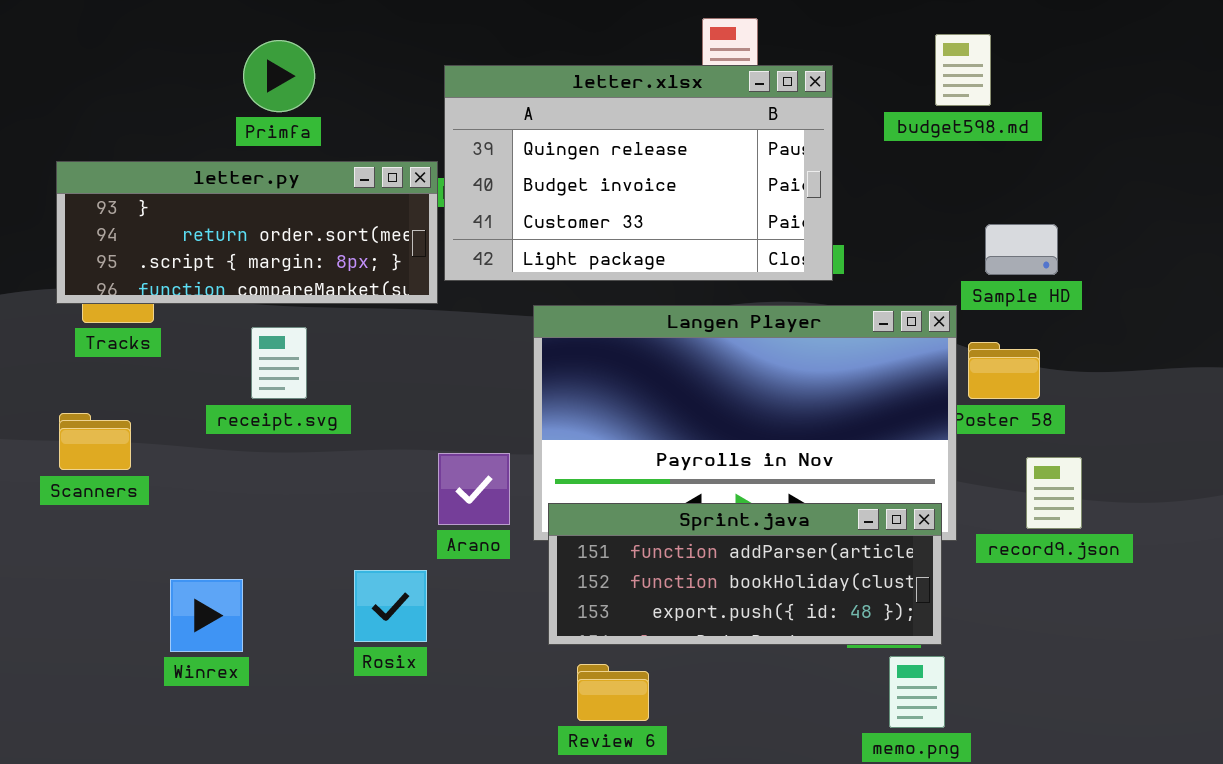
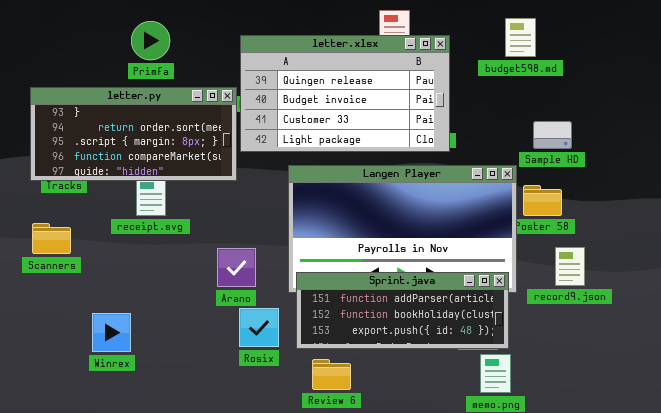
letter.py: [56,161,438,304] -> [30,87,237,181], resized
Arano: [438,453,510,525] -> [217,248,256,287], moved
Rosix: [354,570,427,642] -> [239,308,279,347], moved

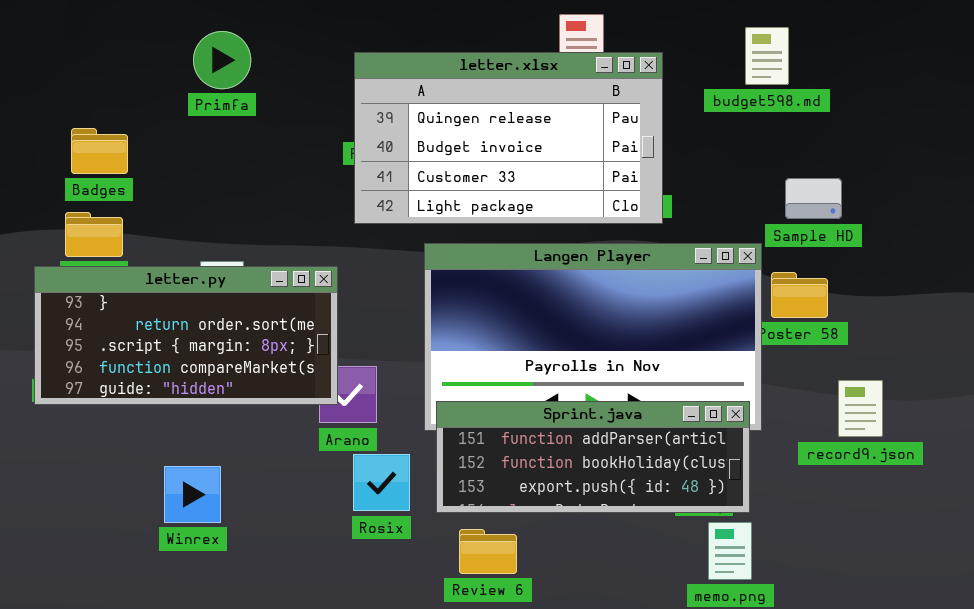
letter.py: [30,87,237,181] -> [34,266,338,405], moved
record9.json: [555,247,585,286] -> [838,380,883,437], moved
Winrex: [92,313,131,352] -> [164,466,221,523], moved

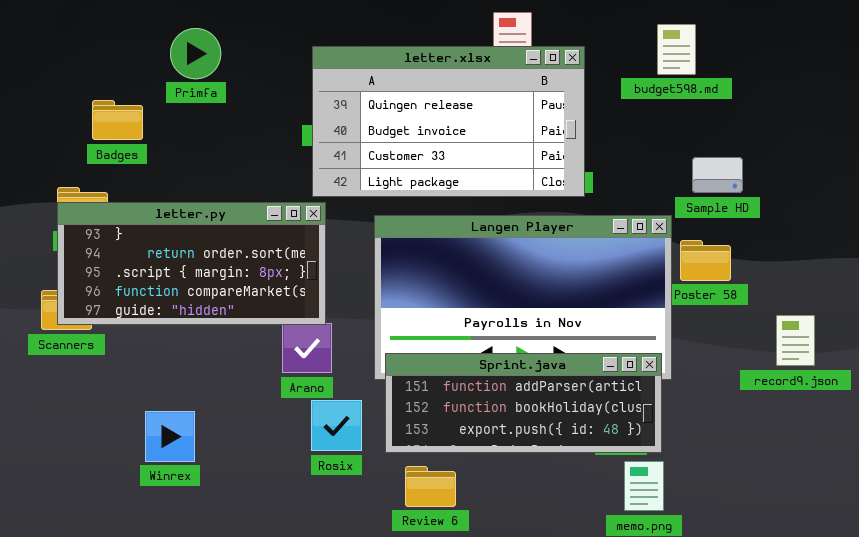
Badges: [71,128,128,174] -> [92,100,143,140], moved
letter.py: [34,266,338,405] -> [57,202,326,325], moved
record9.json: [838,380,883,437] -> [776,315,815,366], moved

